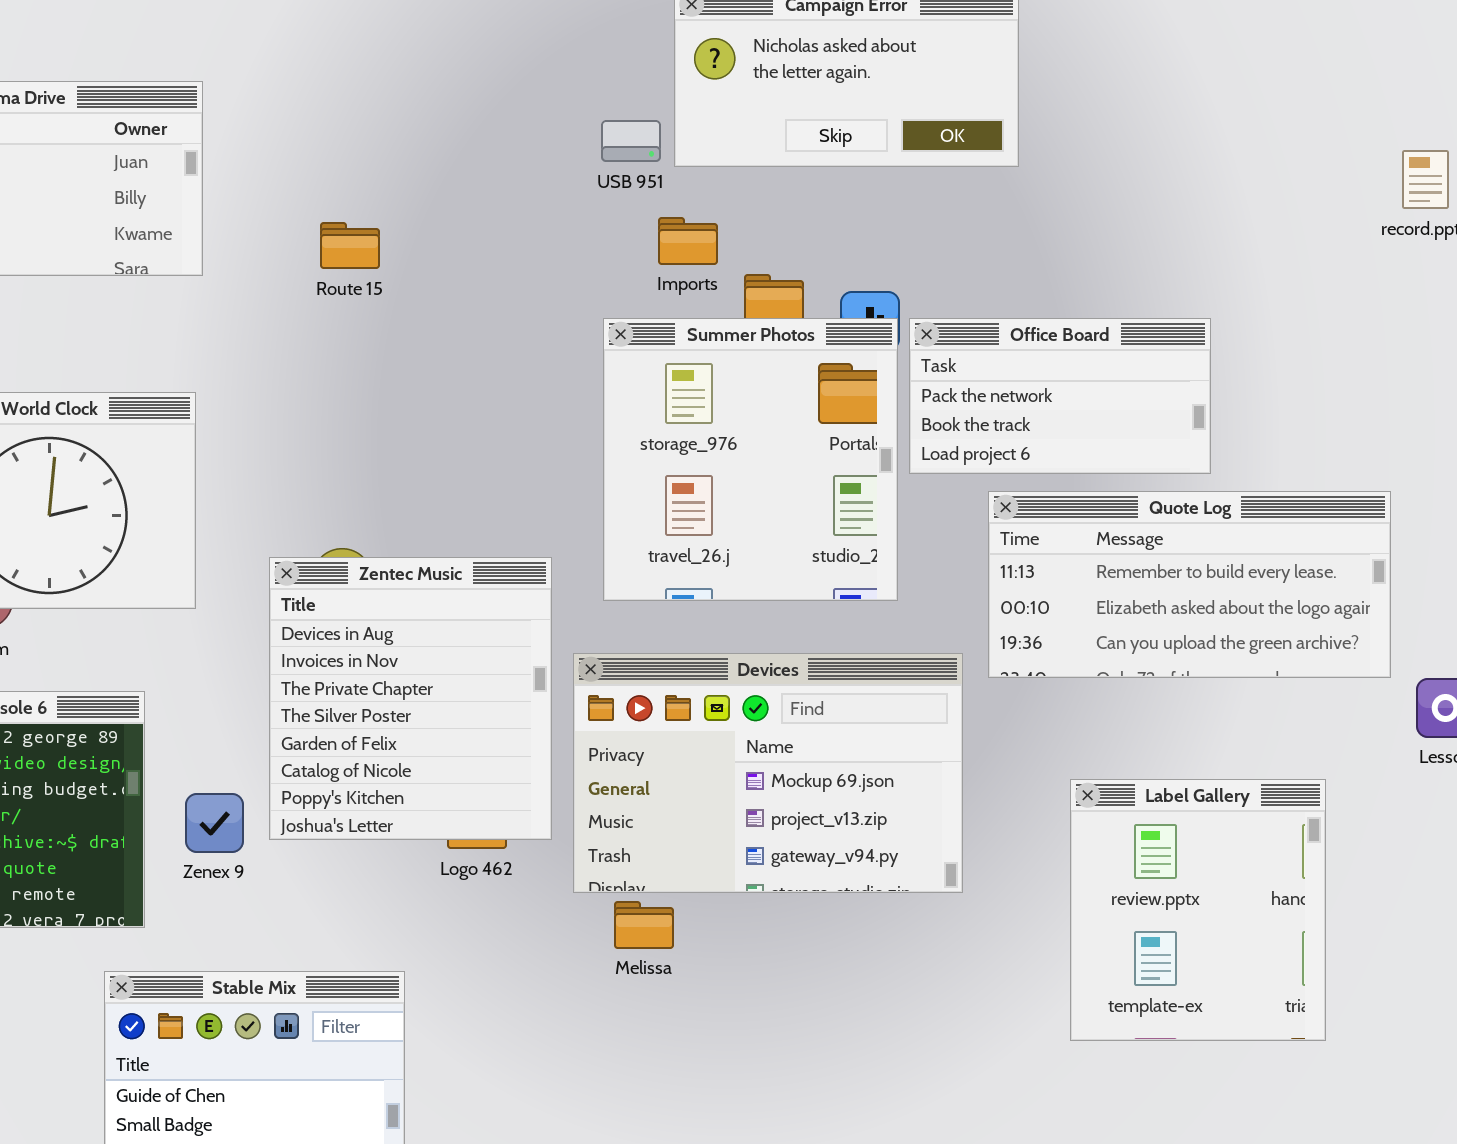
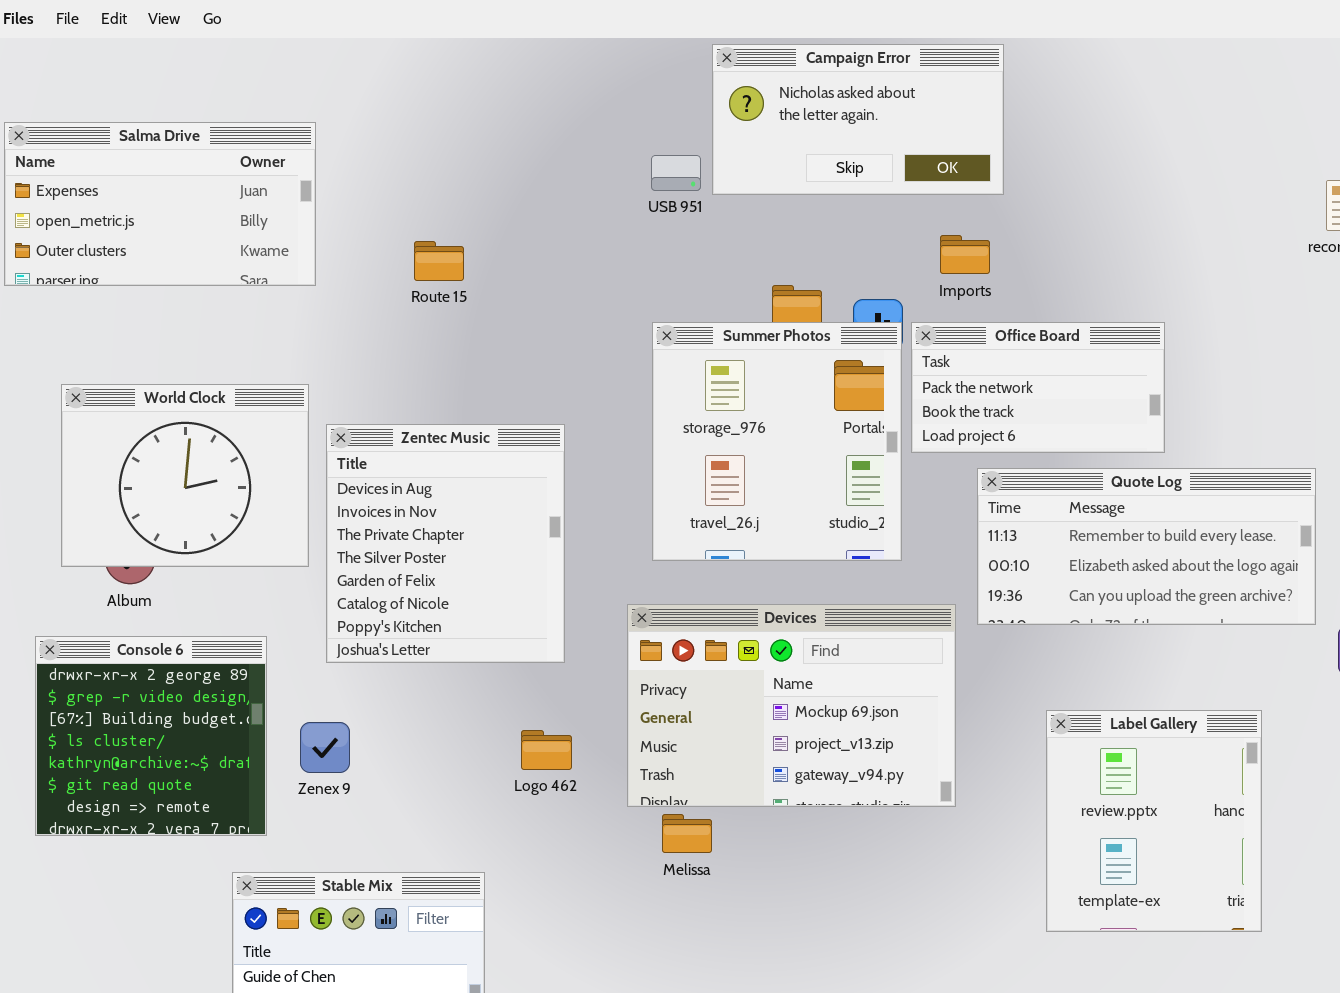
Imports: [658,217,718,265] -> [940,235,990,274], moved
Zentec Music: [269,557,552,840] -> [326,424,565,663], moved

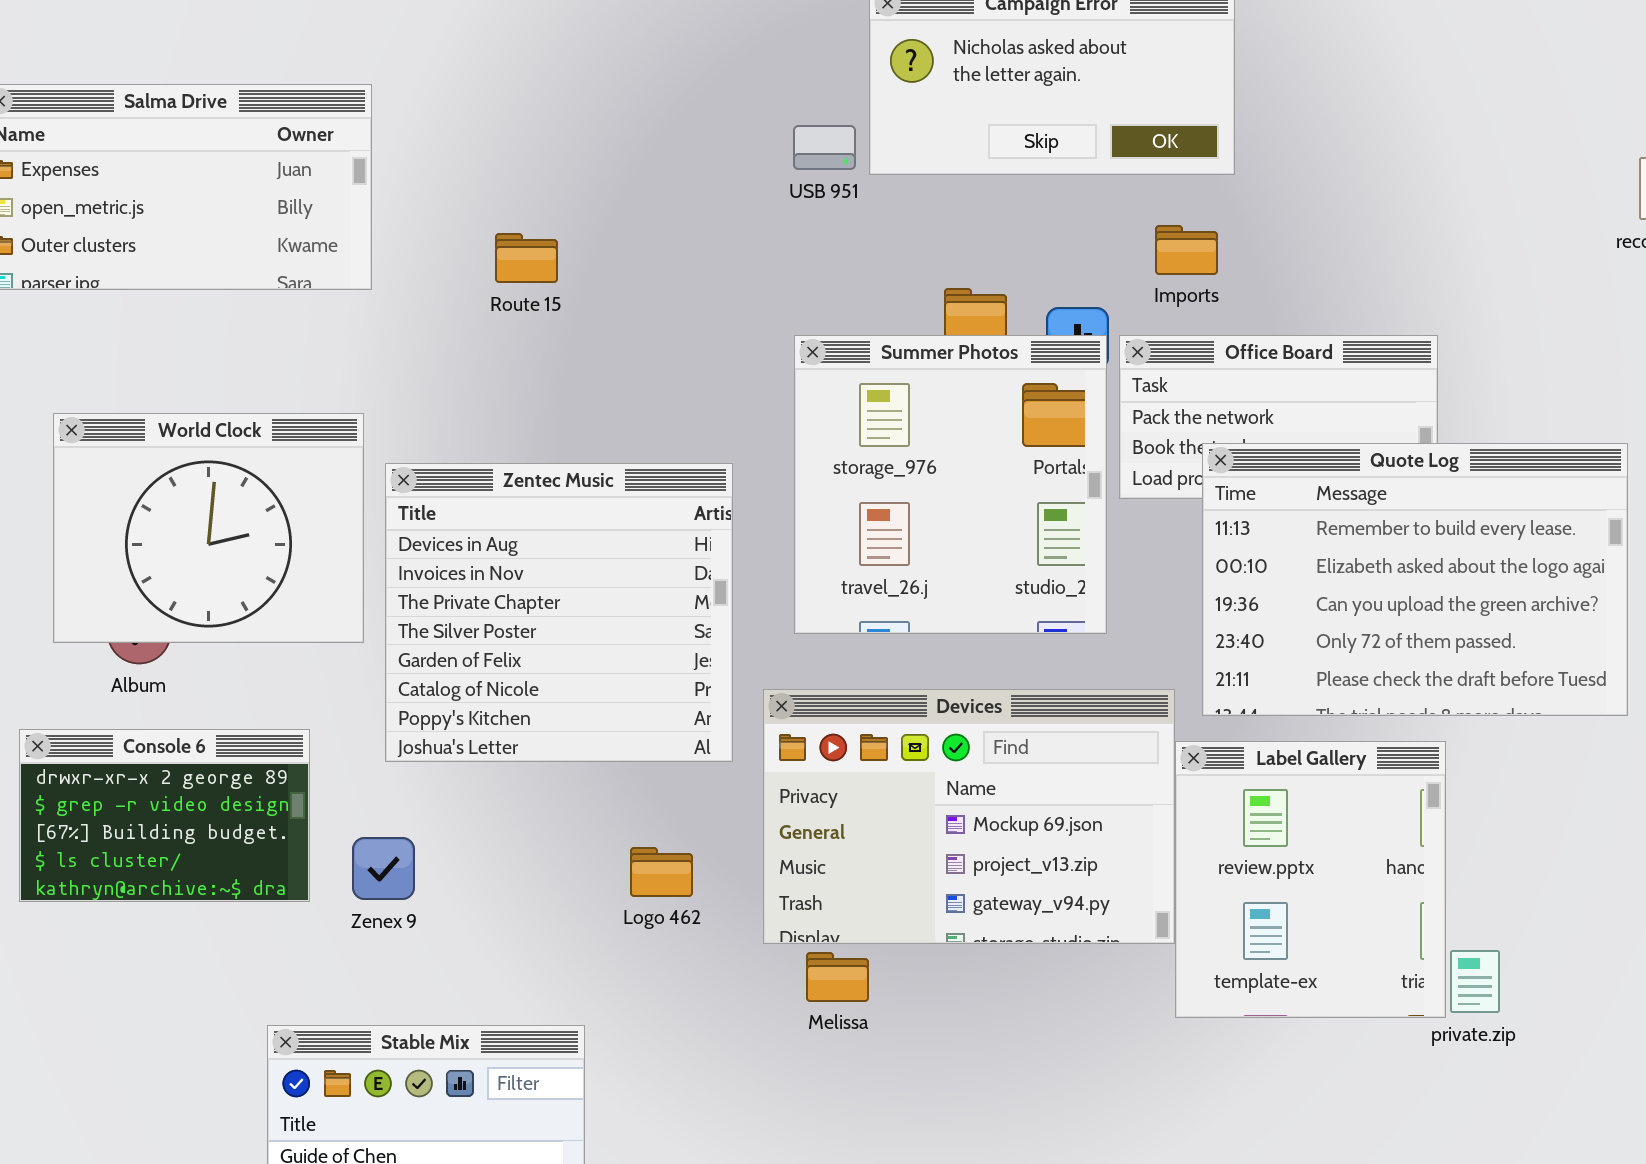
Zentec Music: [326,424,565,663] -> [385,463,733,762], resized
Quote Log: [977,468,1316,625] -> [1202,443,1628,716], resized
Console 6: [35,636,267,836] -> [19,729,310,902], resized
Label Gallery: [1046,710,1262,932] -> [1175,741,1446,1018], moved

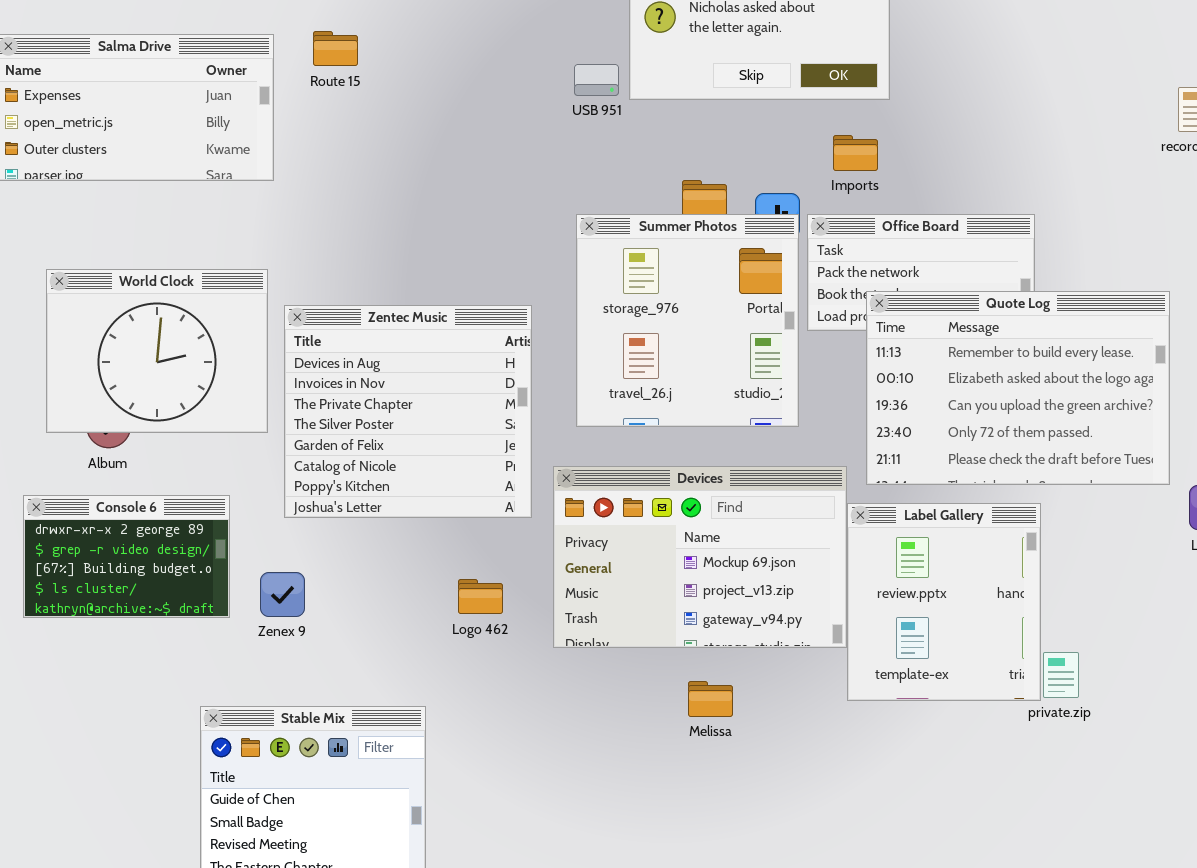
Route 15: [495,233,558,283] -> [313,31,358,66], moved
Melissa: [806,952,869,1002] -> [688,681,733,717], moved

